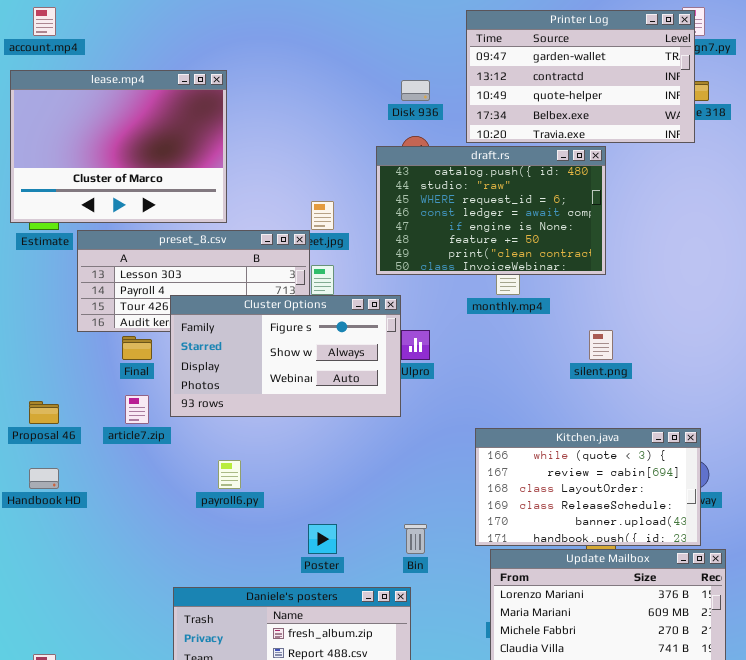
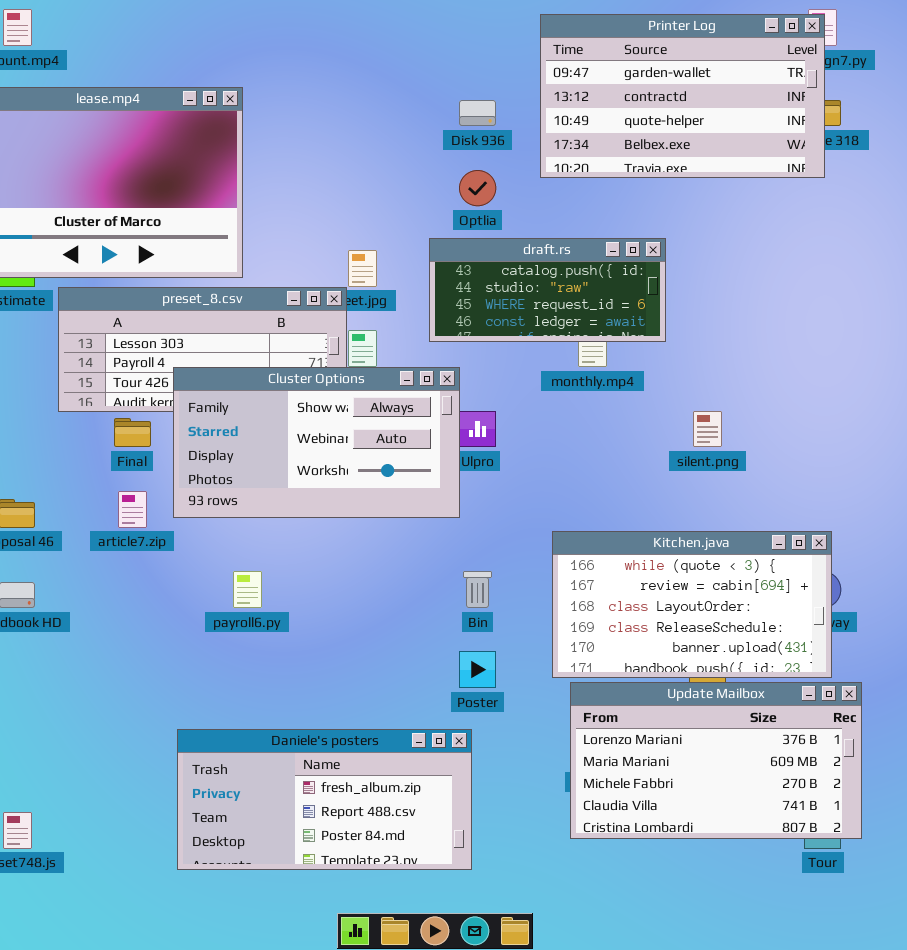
draft.rs: [376,146,606,275] -> [429,238,666,342], resized
Cluster Options: [170,295,401,417] -> [173,367,460,518], scrolled down 1 row
Poster: [308,524,337,554] -> [459,651,496,688], moved
Bin: [404,524,427,554] -> [463,571,492,608], moved

